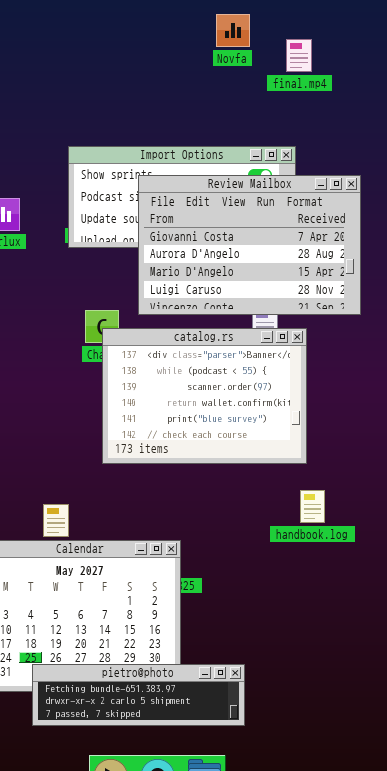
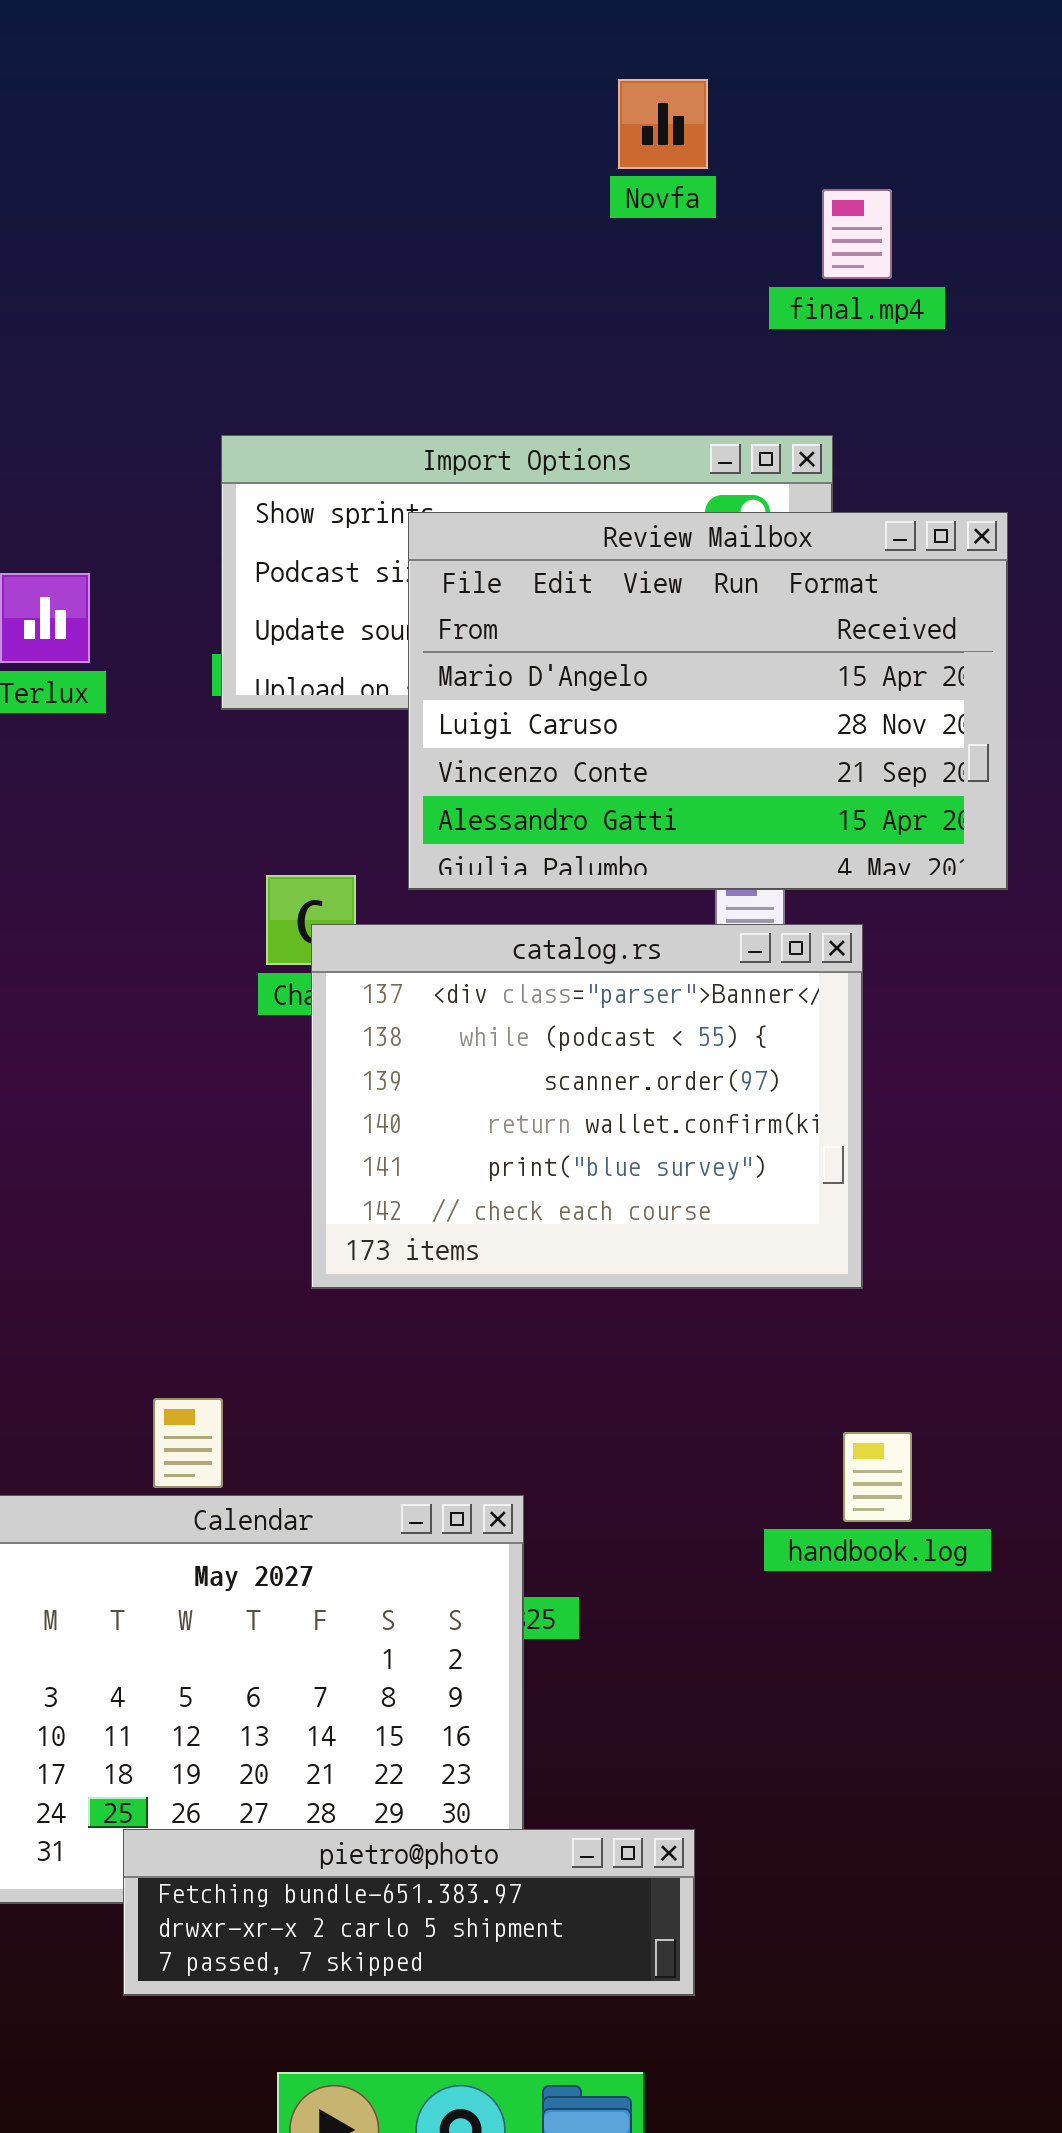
final.mp4: [286,39,312,72] -> [822,189,892,279], moved
Review Mailbox: [138,175,361,315] -> [408,512,1008,890], scrolled down 2 rows
handbook.log: [300,490,325,523] -> [843,1432,912,1522], moved

